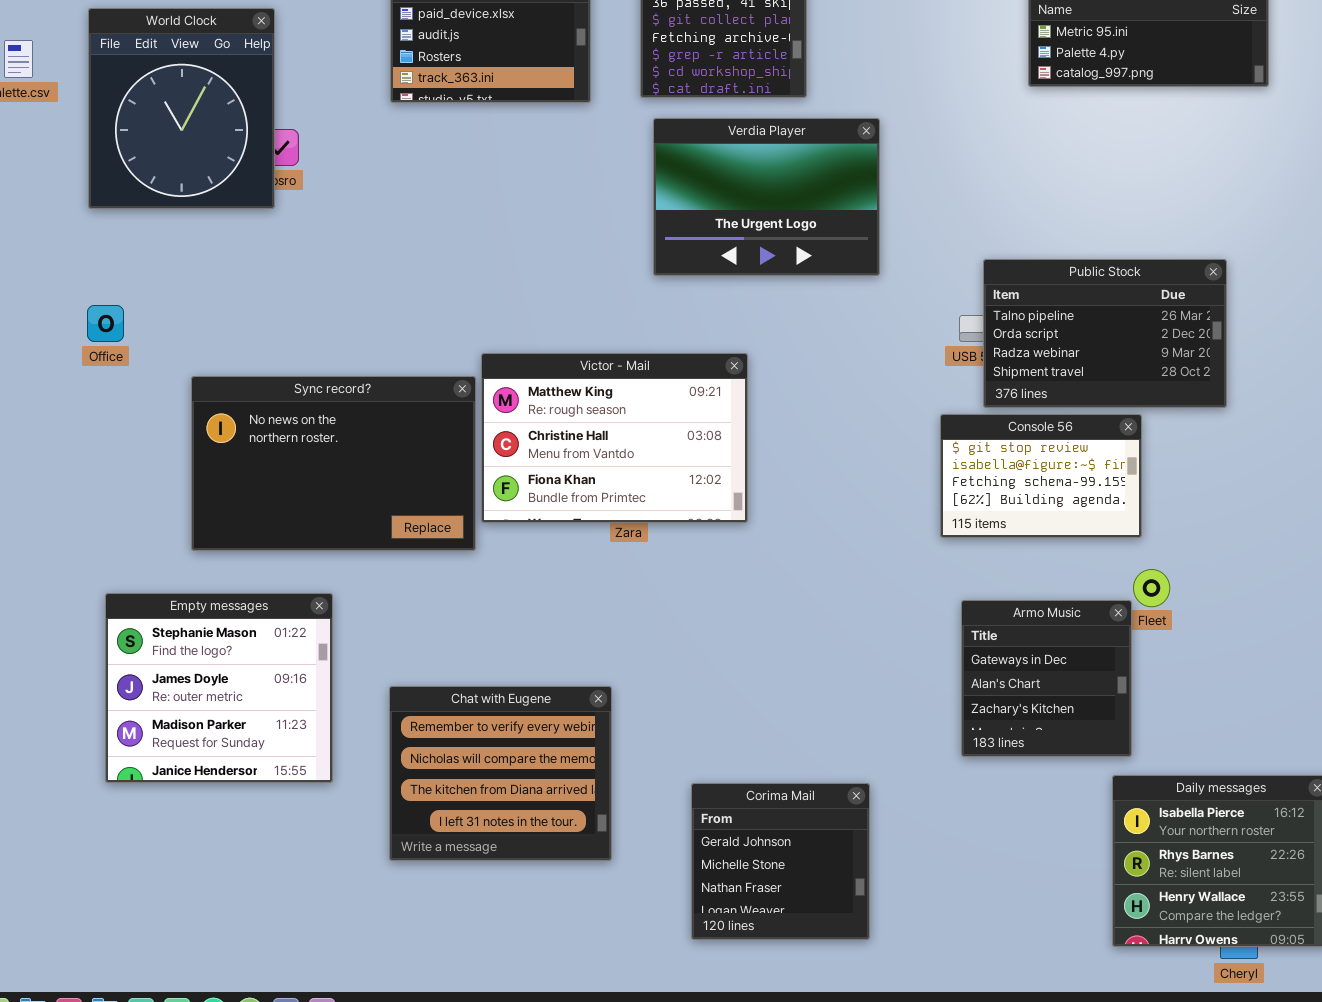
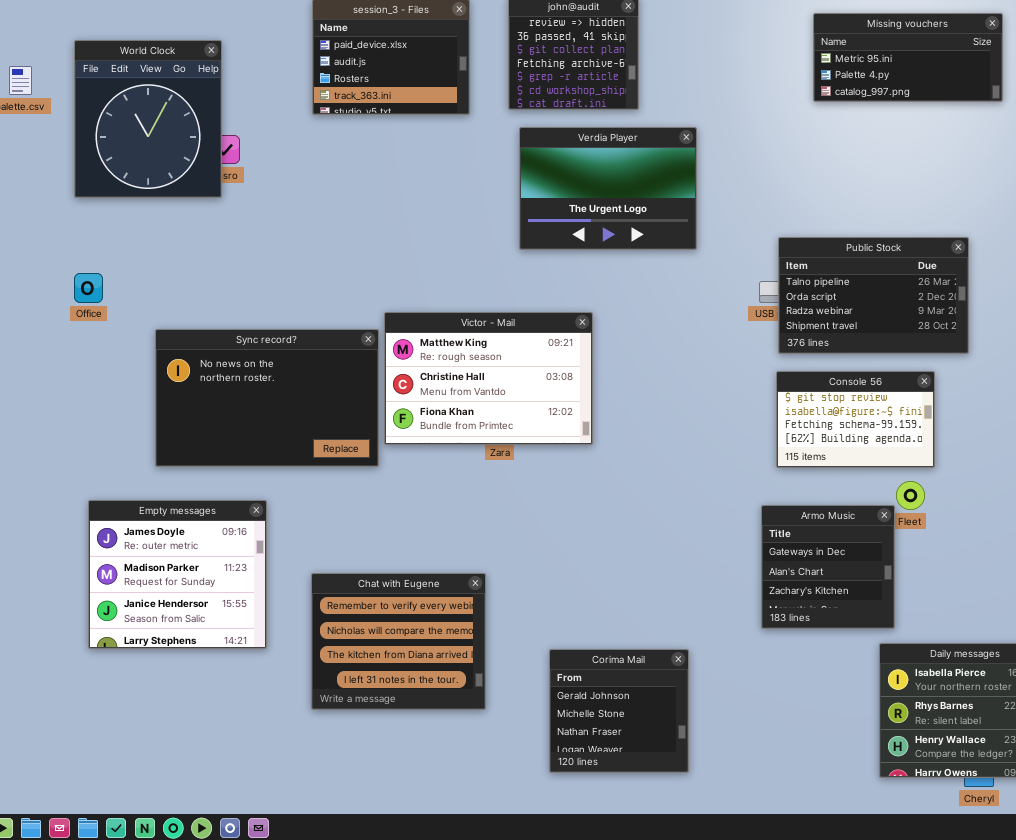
Console 56: [940,414,1142,538] -> [776,371,935,468], moved
Empty messages: [105,593,333,783] -> [88,500,267,649], scrolled down 1 row

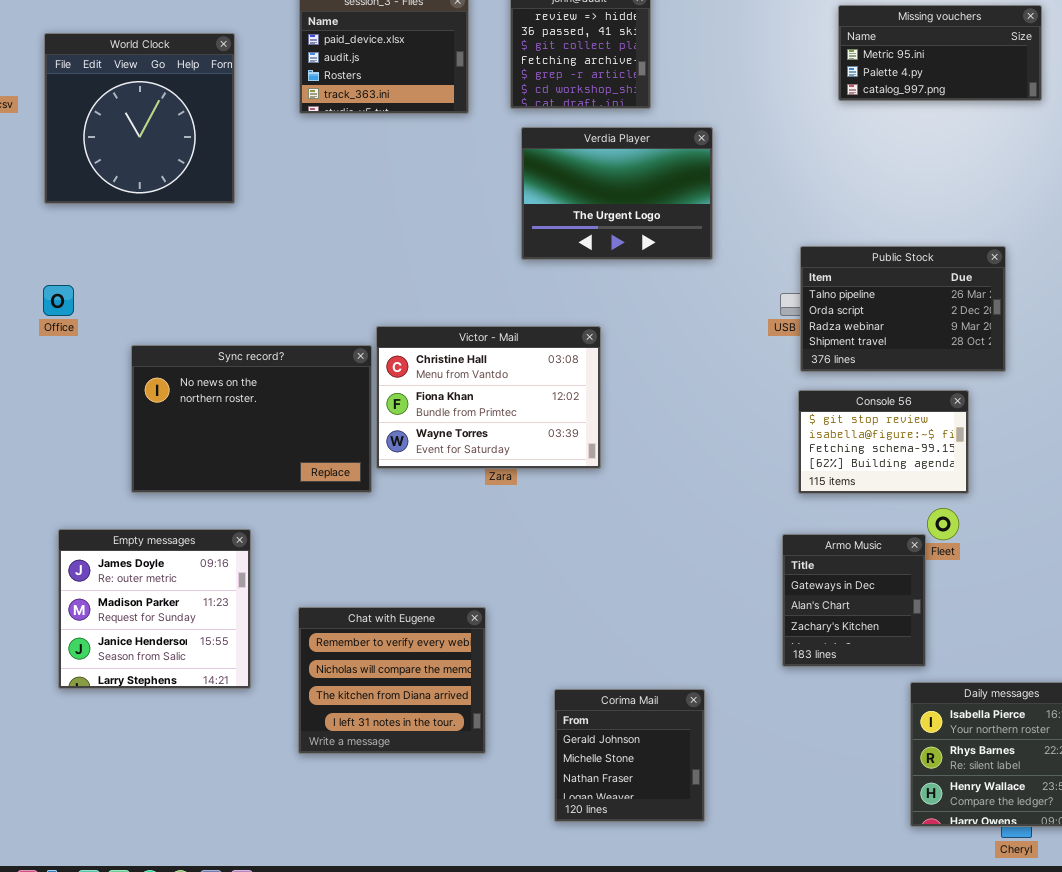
World Clock: [74,40,222,198] -> [44,33,235,204], resized
Victor - Mail: [384,312,593,445] -> [376,326,601,469], scrolled down 1 row

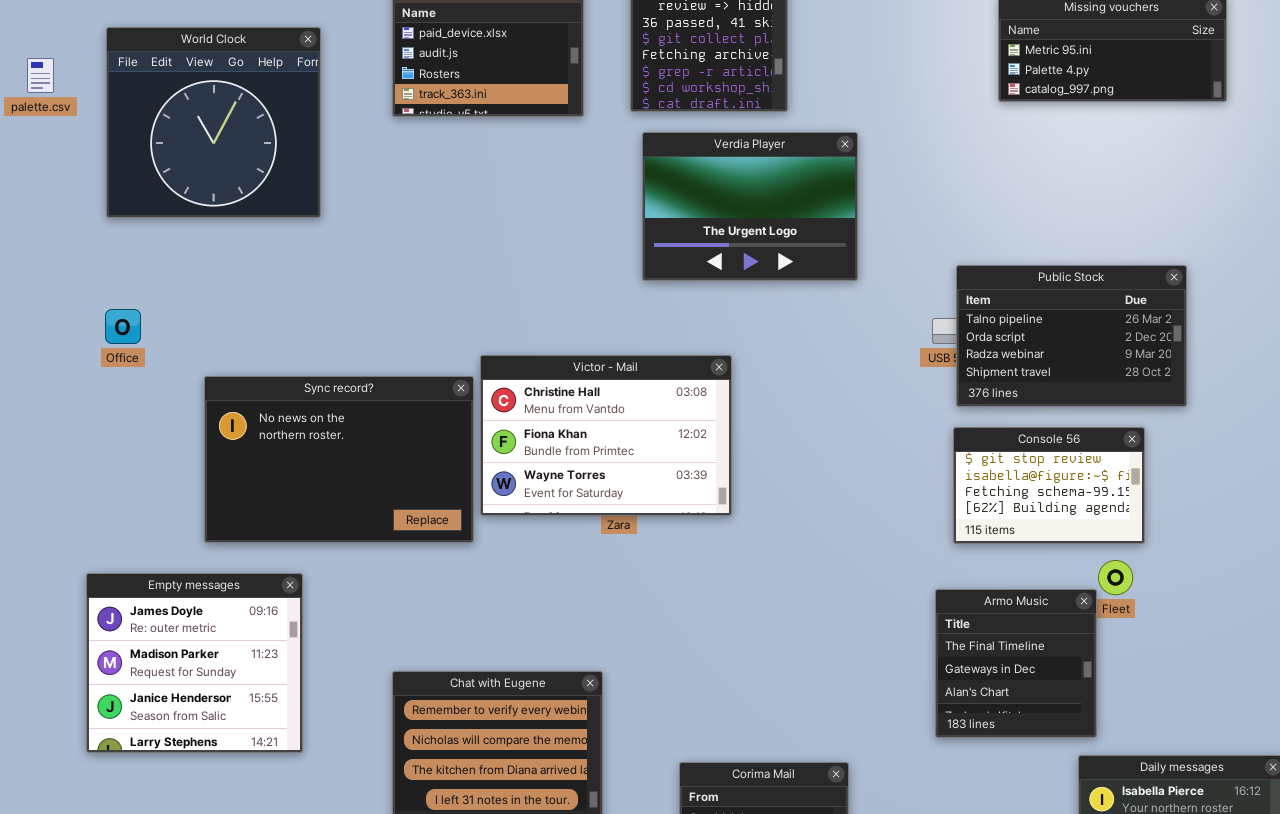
Empty messages: [58,529,251,689] -> [86,573,303,753], moved
Armo Music: [782,534,926,667] -> [935,589,1097,738], scrolled up 1 row

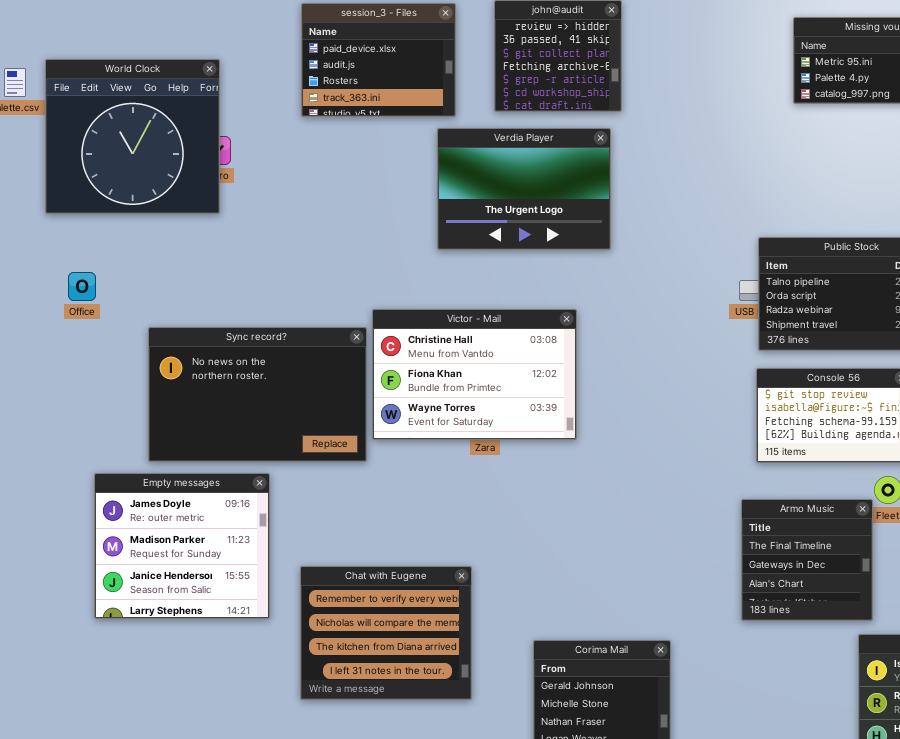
World Clock: [106,27,321,218] -> [45,59,220,214], moved
Verdia Player: [642,132,858,281] -> [437,128,611,250], moved
Empty messages: [86,573,303,753] -> [94,473,270,619], moved

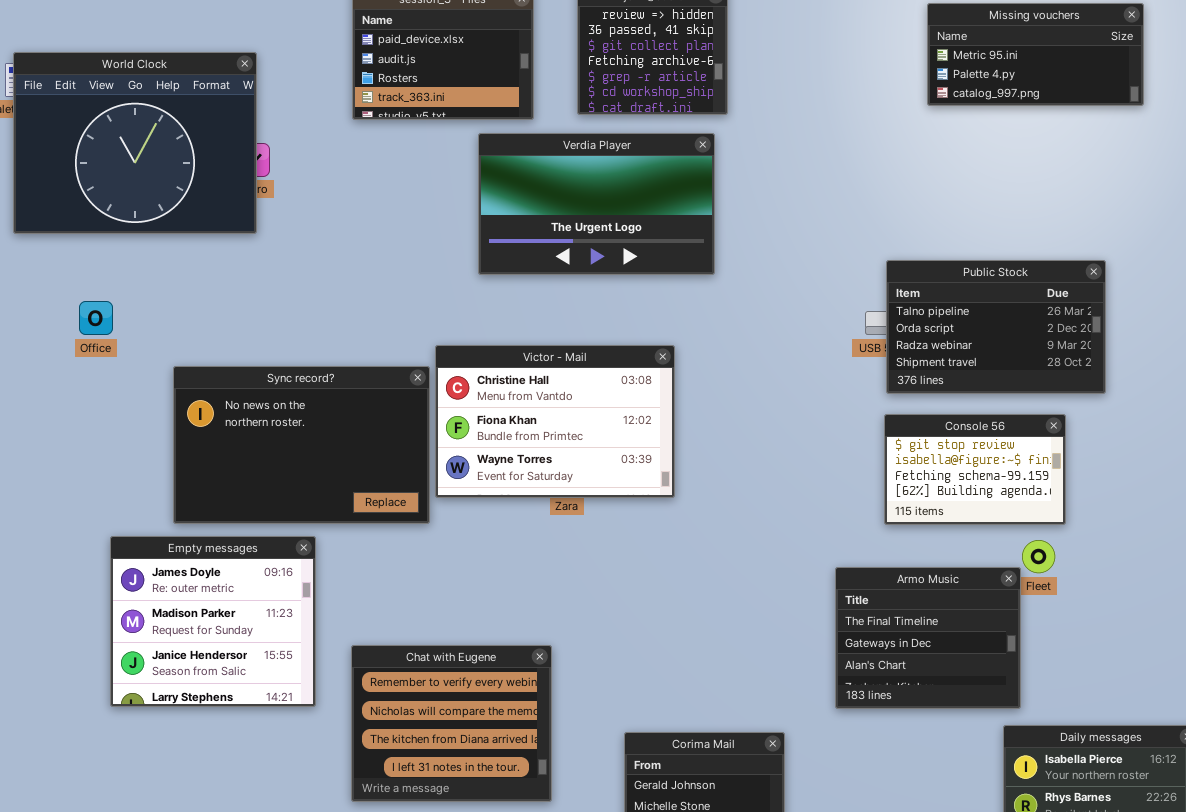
World Clock: [45,59,220,214] -> [13,52,257,234], resized
Verdia Player: [437,128,611,250] -> [478,133,715,275], resized
Armo Music: [741,499,873,621] -> [835,567,1021,709], resized

